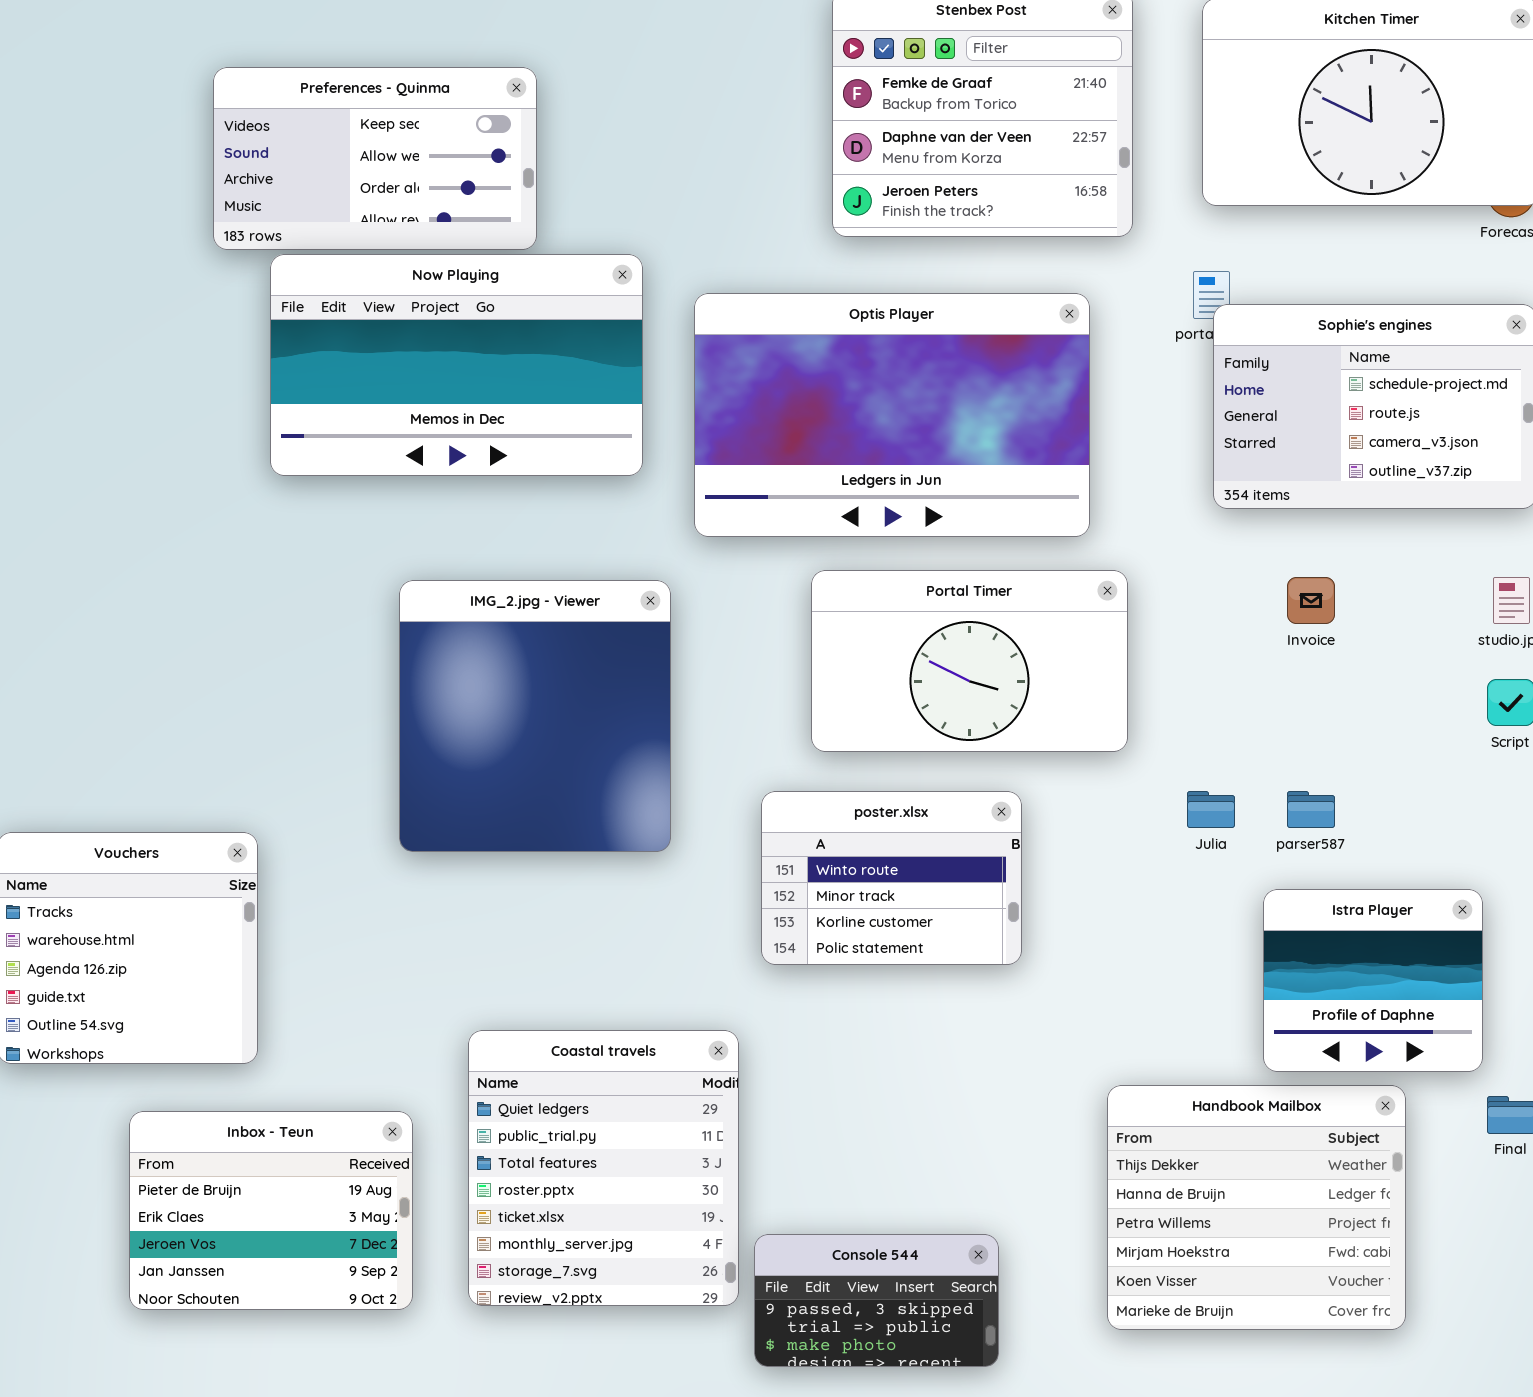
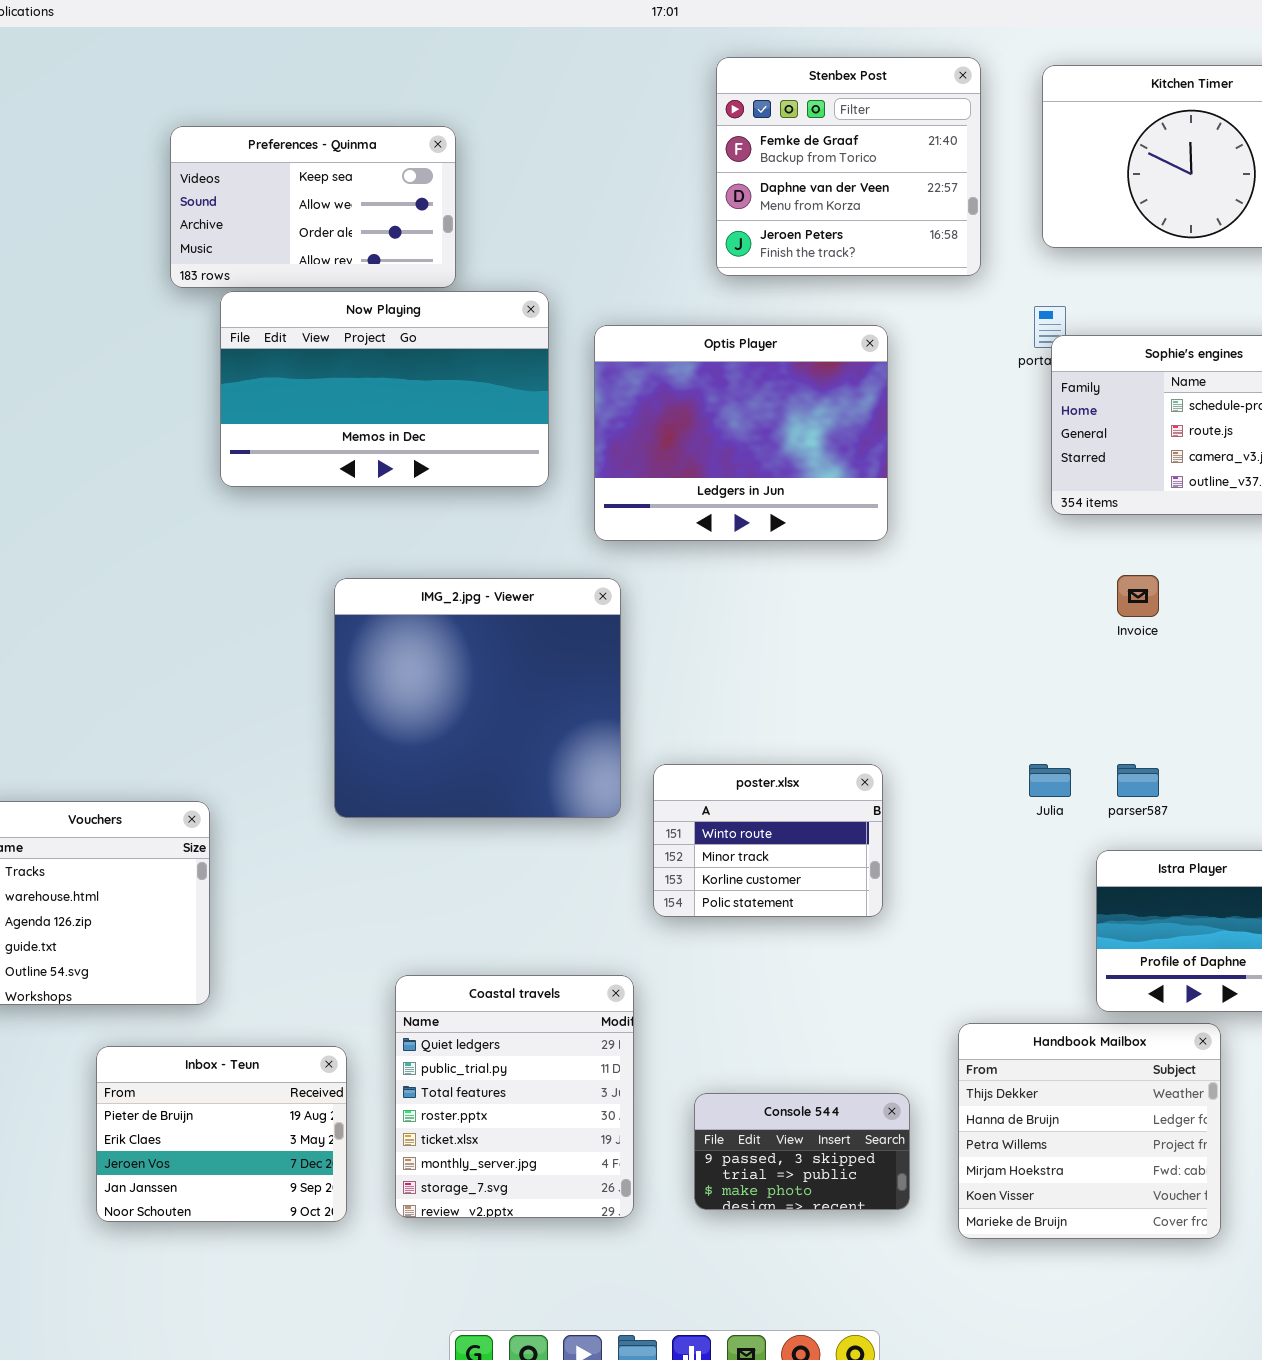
Optis Player: [694,293,1090,537] -> [594,325,888,541], resized
Portal Timer: [811,570,1128,752] -> none, closed
IMG_2.jpg - Viewer: [399,580,671,852] -> [334,578,621,818], resized
Console 544: [754,1234,999,1367] -> [694,1093,910,1210], moved

